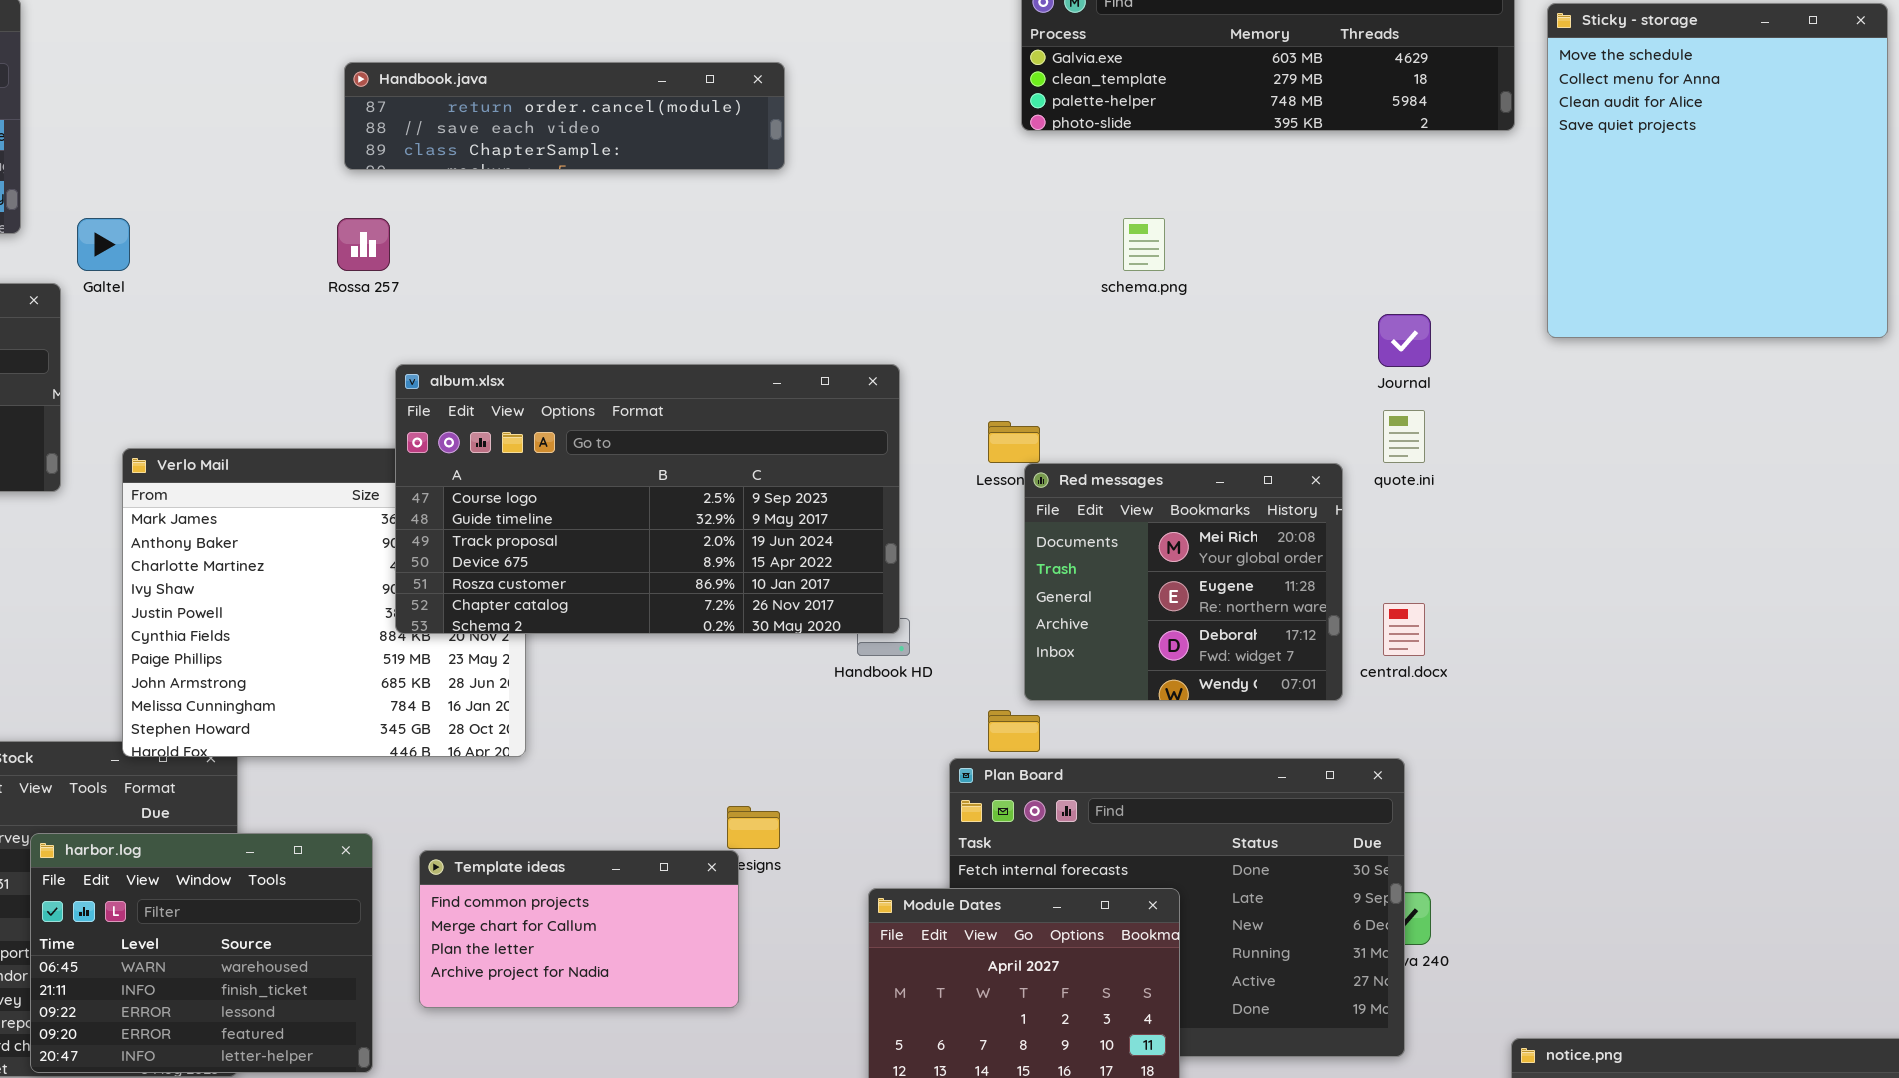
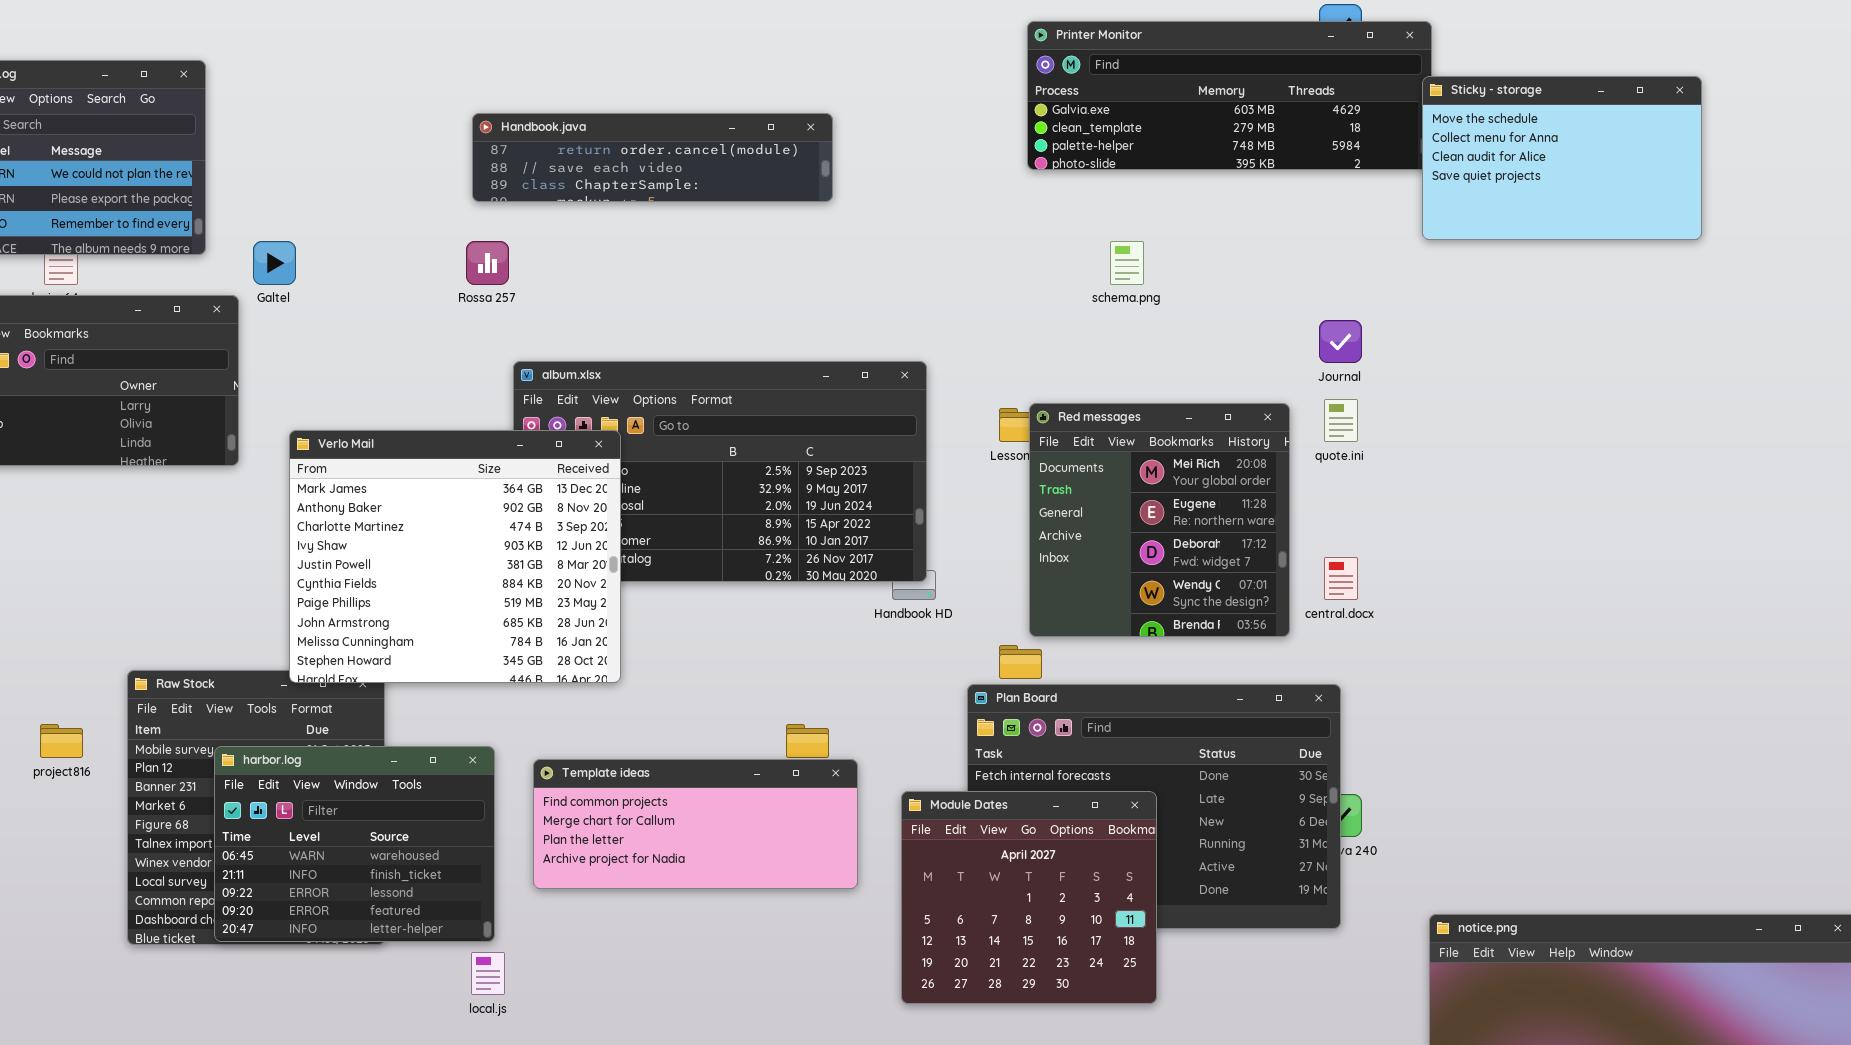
Sticky - storage: [1547,3,1888,338] -> [1422,76,1702,240], moved, resized
Verlo Mail: [122,448,526,757] -> [289,430,621,683], raised
Red messages: [1024,463,1343,701] -> [1029,403,1290,637], resized
Template ideas: [419,850,739,1008] -> [533,759,858,889], resized

